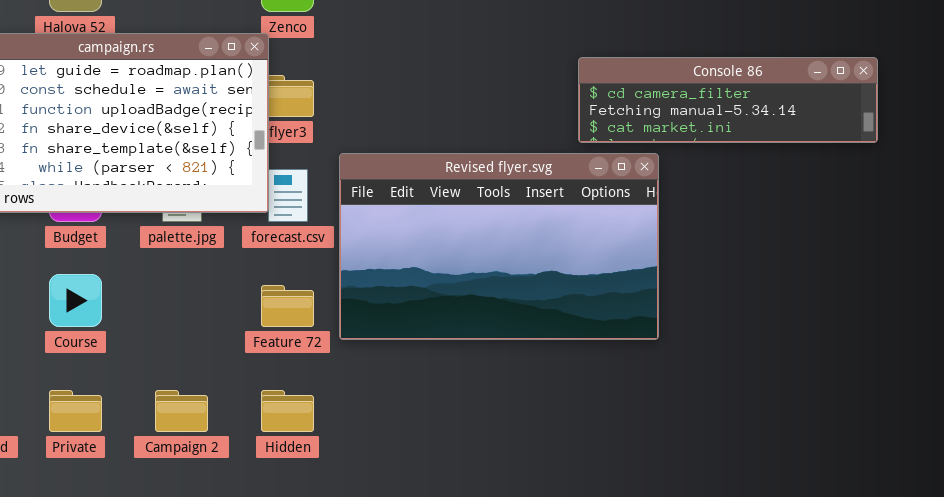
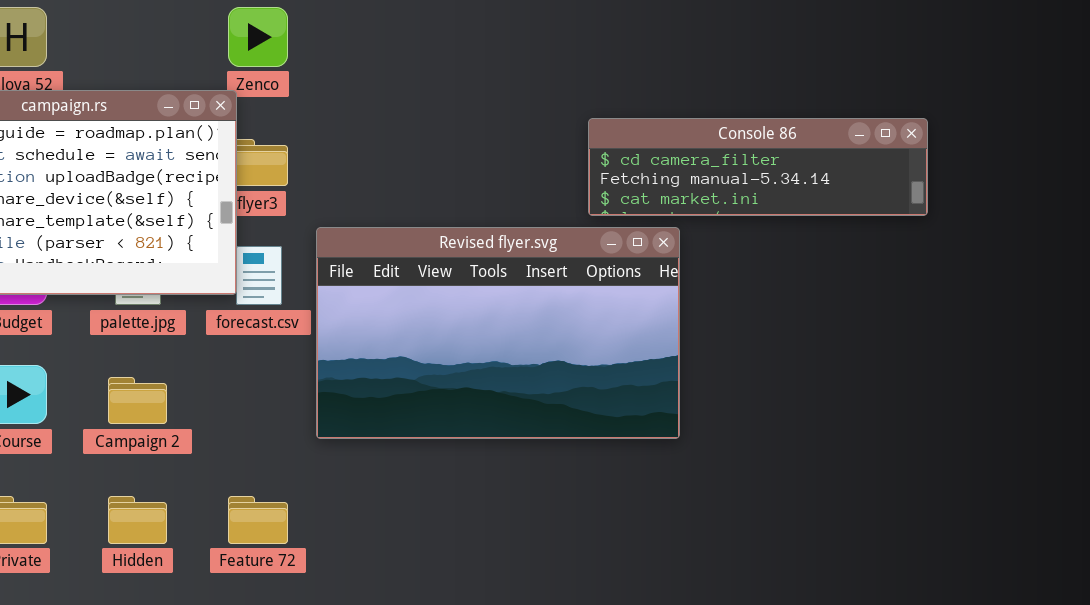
Feature 72: [261,285,314,327] -> [228,496,288,544], moved
Campaign 2: [155,390,208,432] -> [108,377,167,424], moved
Hidden: [261,390,314,432] -> [108,496,167,544], moved

